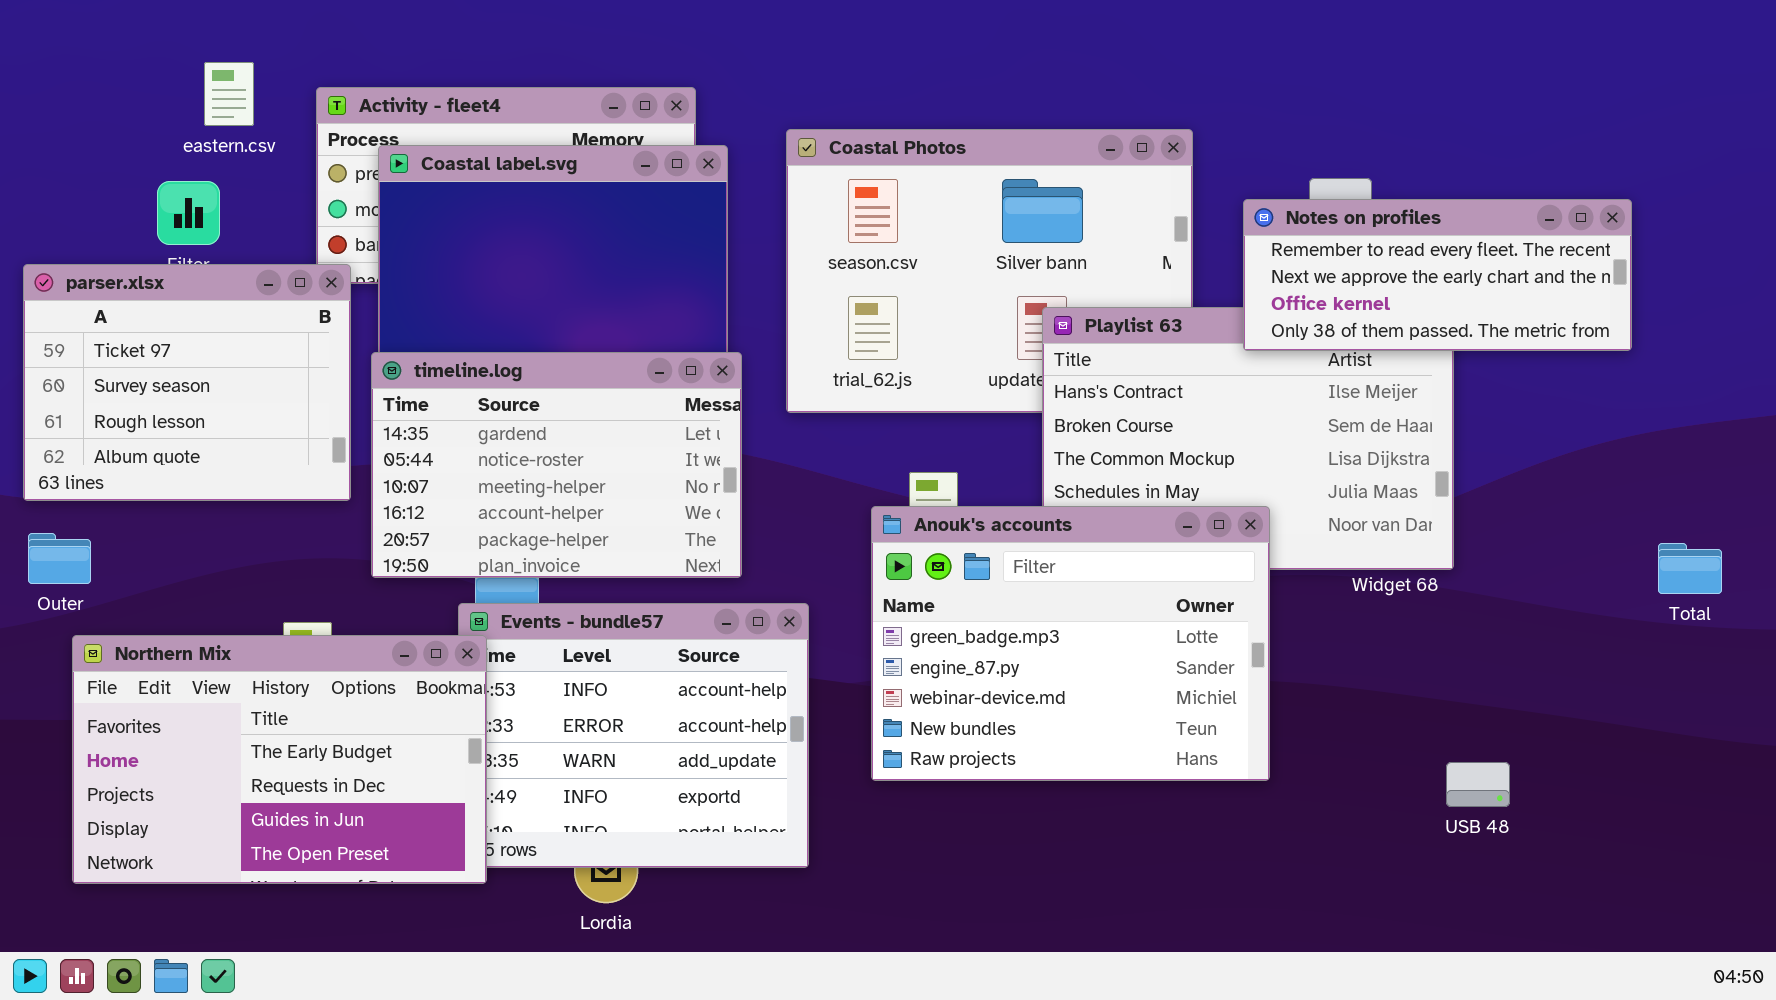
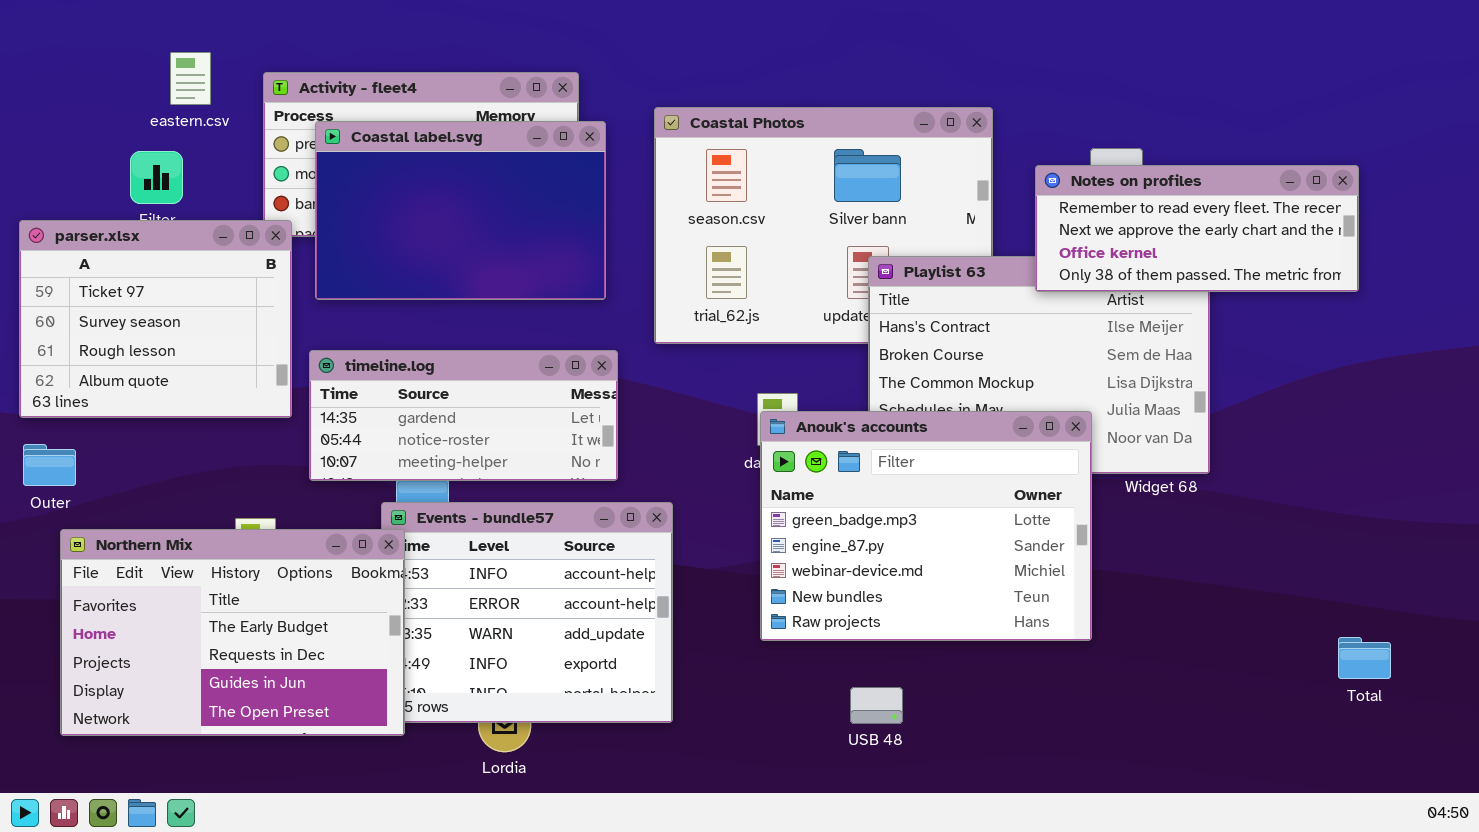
timeline.log: [371,352,742,578] -> [309,350,618,481], resized
Anouk's accounts: [871,506,1270,781] -> [760,411,1092,641], moved
Total: [1658,543,1722,594] -> [1338,637,1391,679], moved
USB 48: [1446,762,1510,807] -> [850,687,903,724], moved

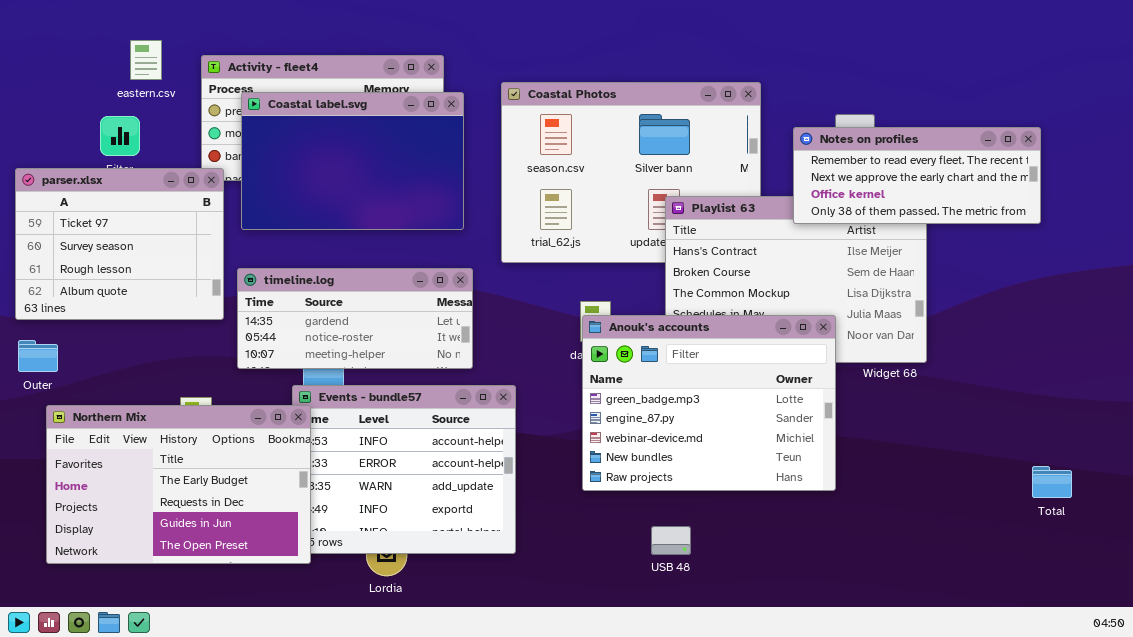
Total: [1338,637,1391,679] -> [1032,466,1072,498], moved

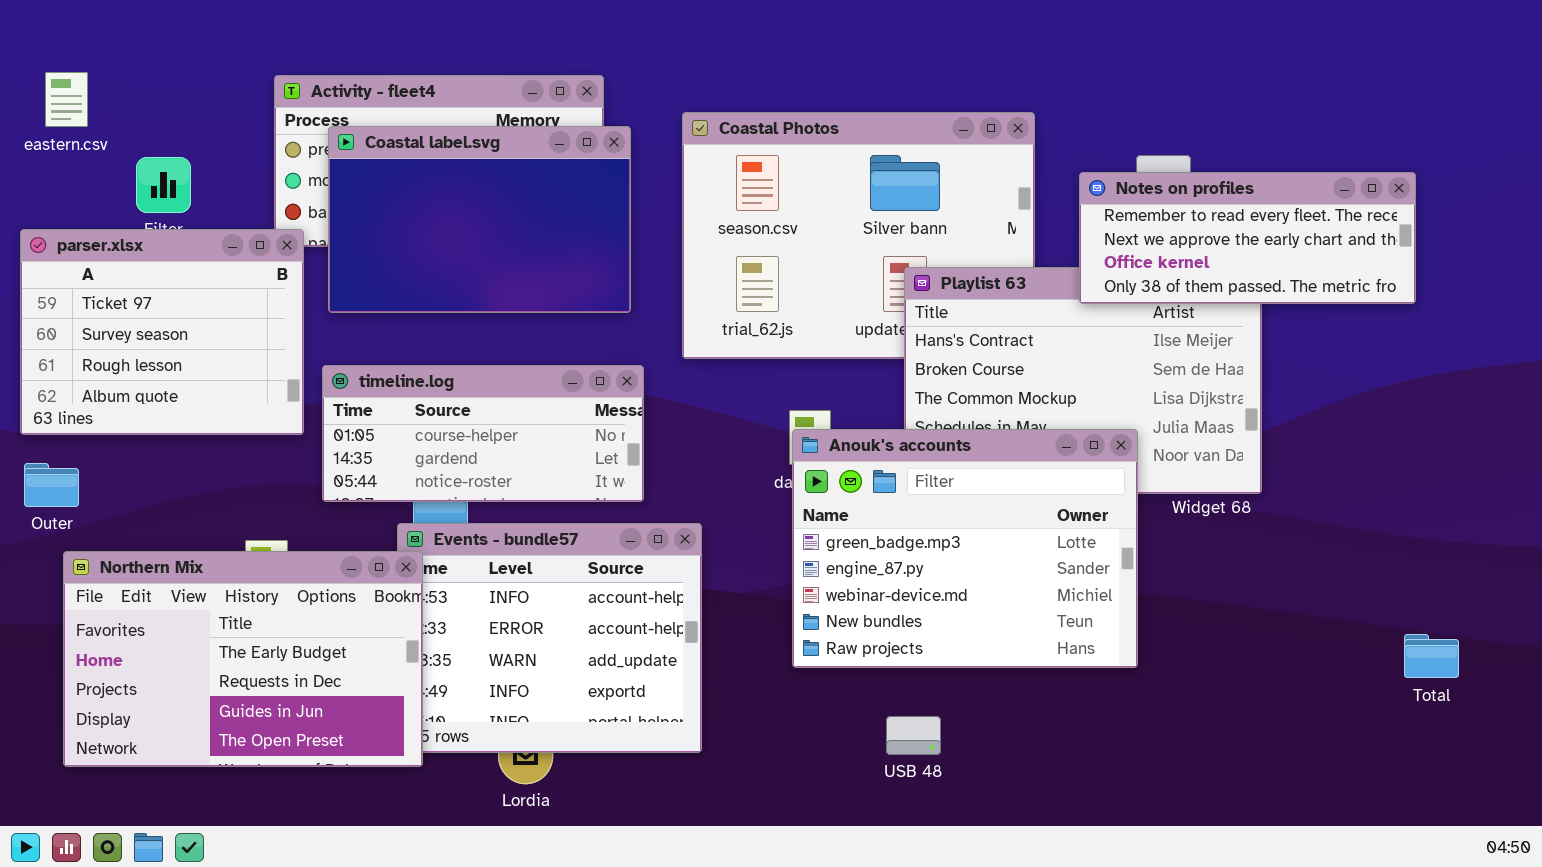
eastern.csv: [130,40,162,80] -> [45,72,88,127], moved
timeline.log: [237,268,473,369] -> [322,365,644,502], scrolled up 1 row

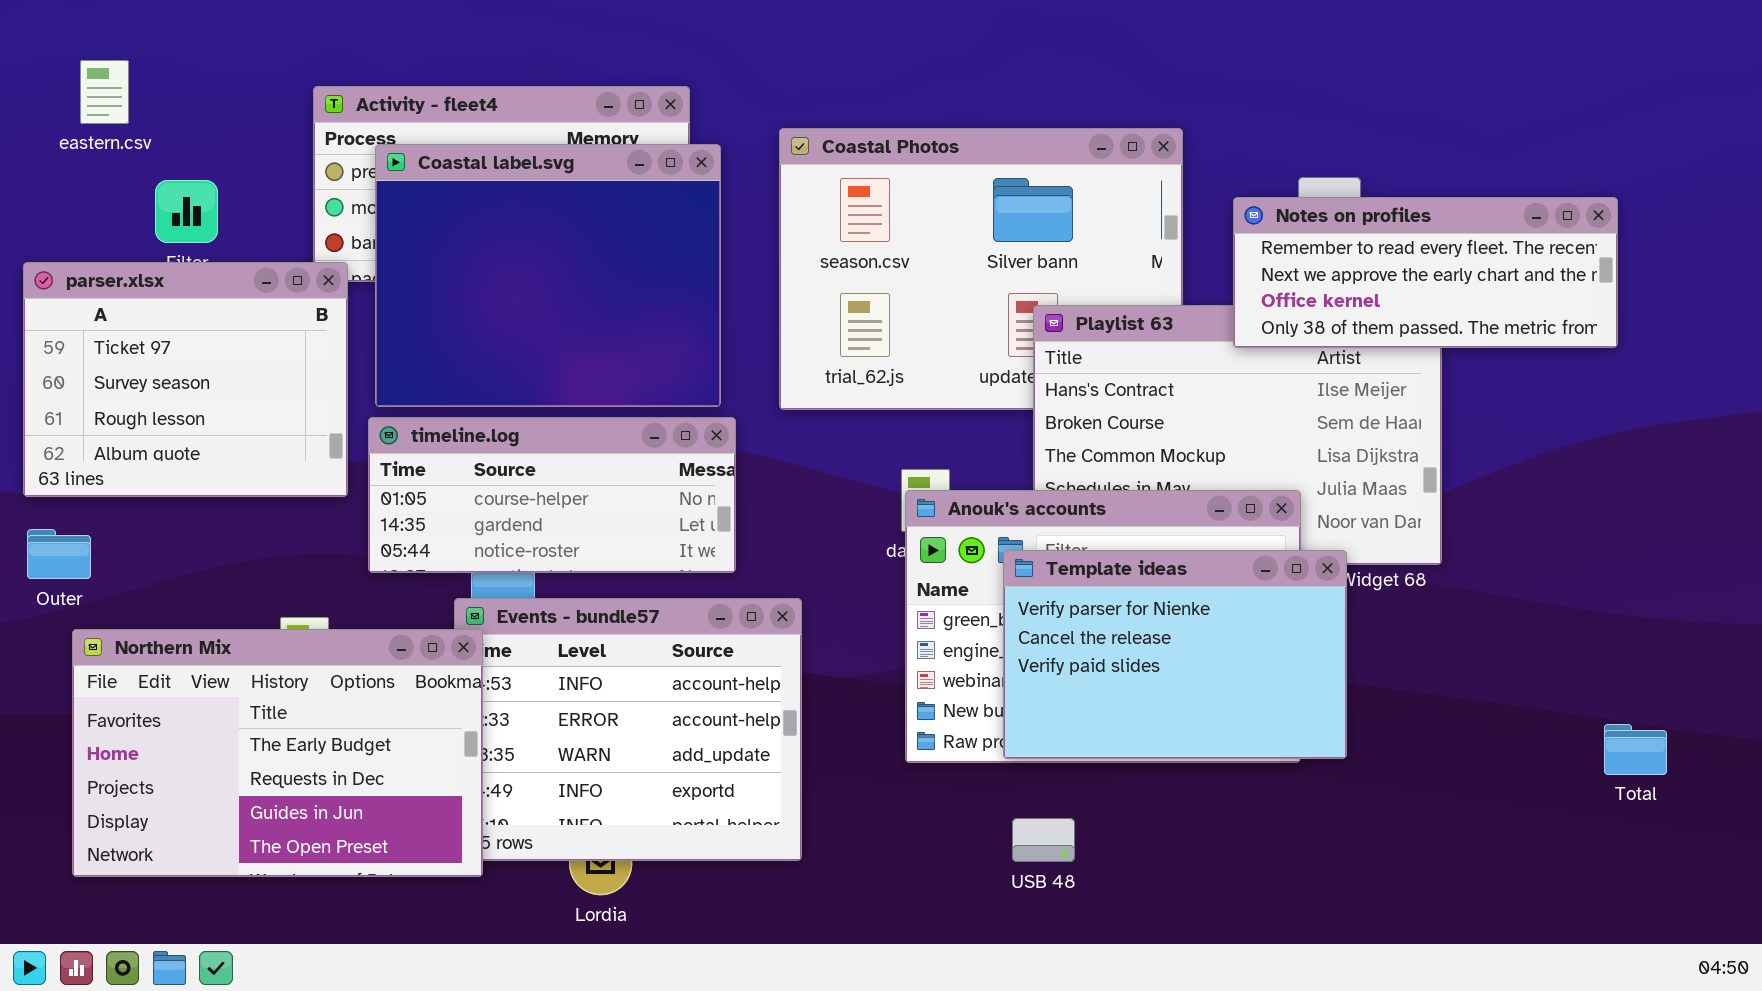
eastern.csv: [45,72,88,127] -> [80,60,129,124], moved
Coastal label.svg: [328,126,631,313] -> [375,144,721,407], resized
Template ideas: none -> [1003,550,1347,759], opened

